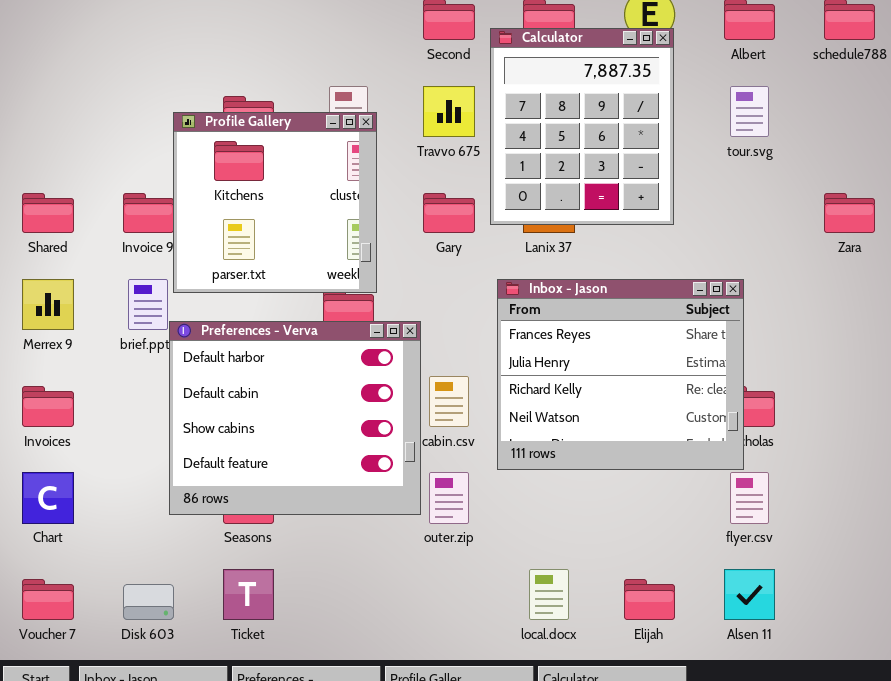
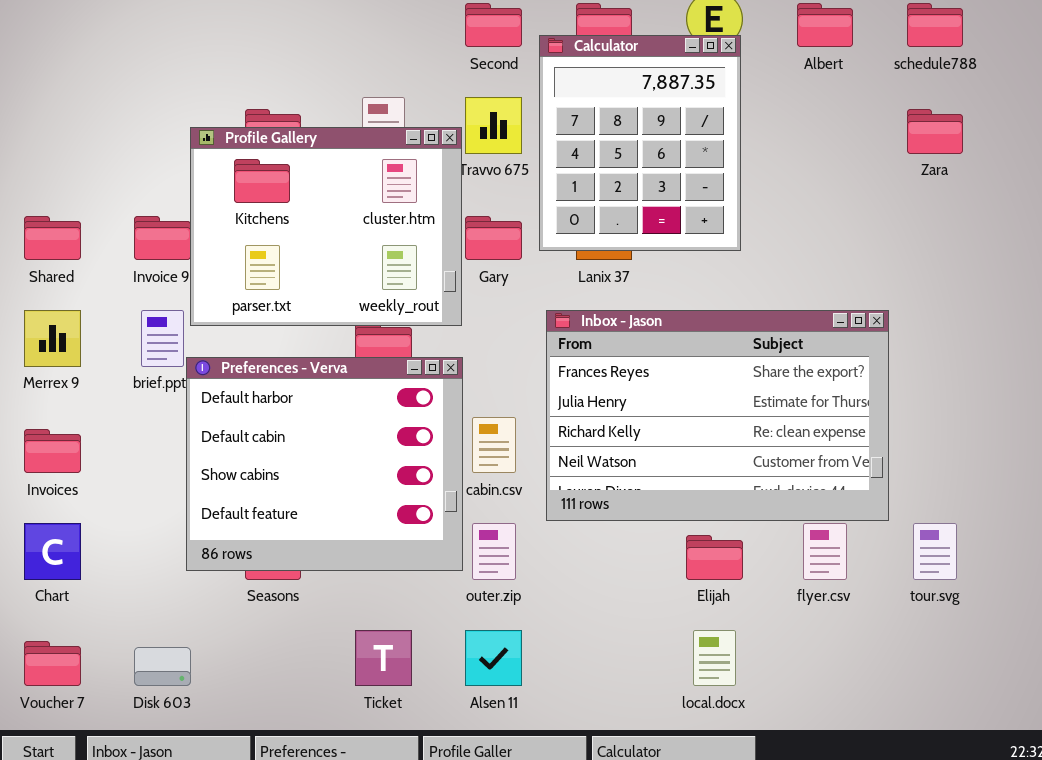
tour.svg: [730,86,769,137] -> [913,523,957,580], moved
Profile Gallery: [173,112,377,293] -> [190,127,462,326], resized
Zara: [824,193,875,233] -> [907,109,963,154], moved
Inbox - Jason: [497,279,744,470] -> [546,310,889,521], resized
Ticket: [223,569,274,620] -> [355,630,412,686], moved
local.docx: [529,569,569,620] -> [693,630,736,686], moved
Alsen 11: [724,569,775,620] -> [465,630,522,686], moved
Elijah: [624,579,675,620] -> [686,535,743,580], moved

